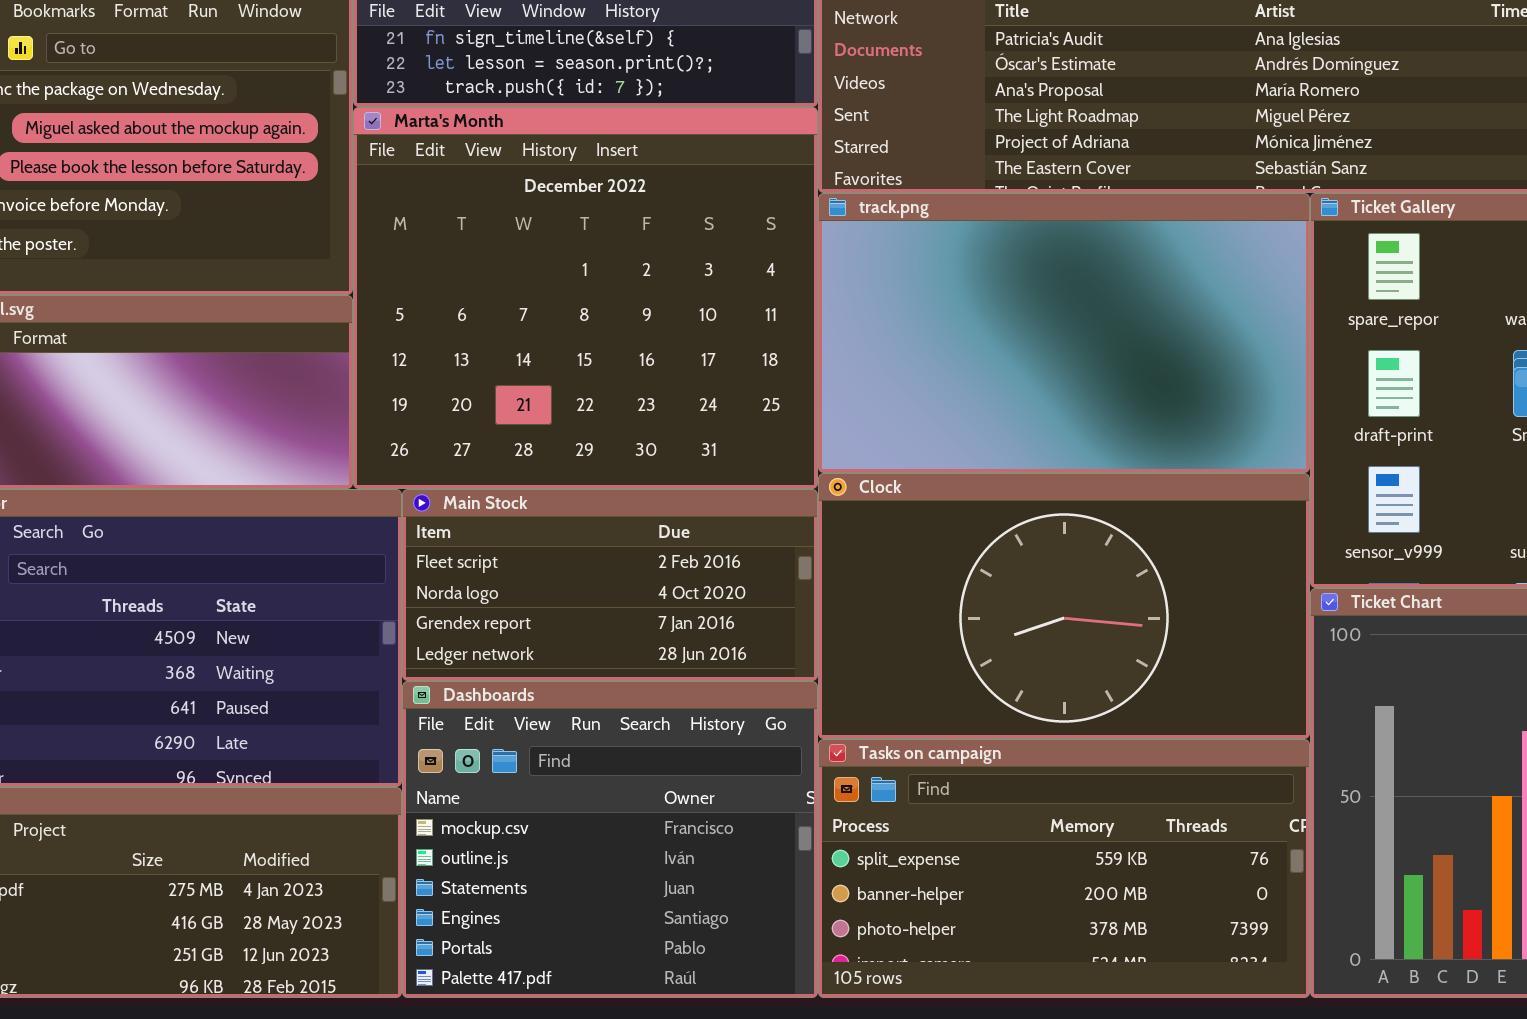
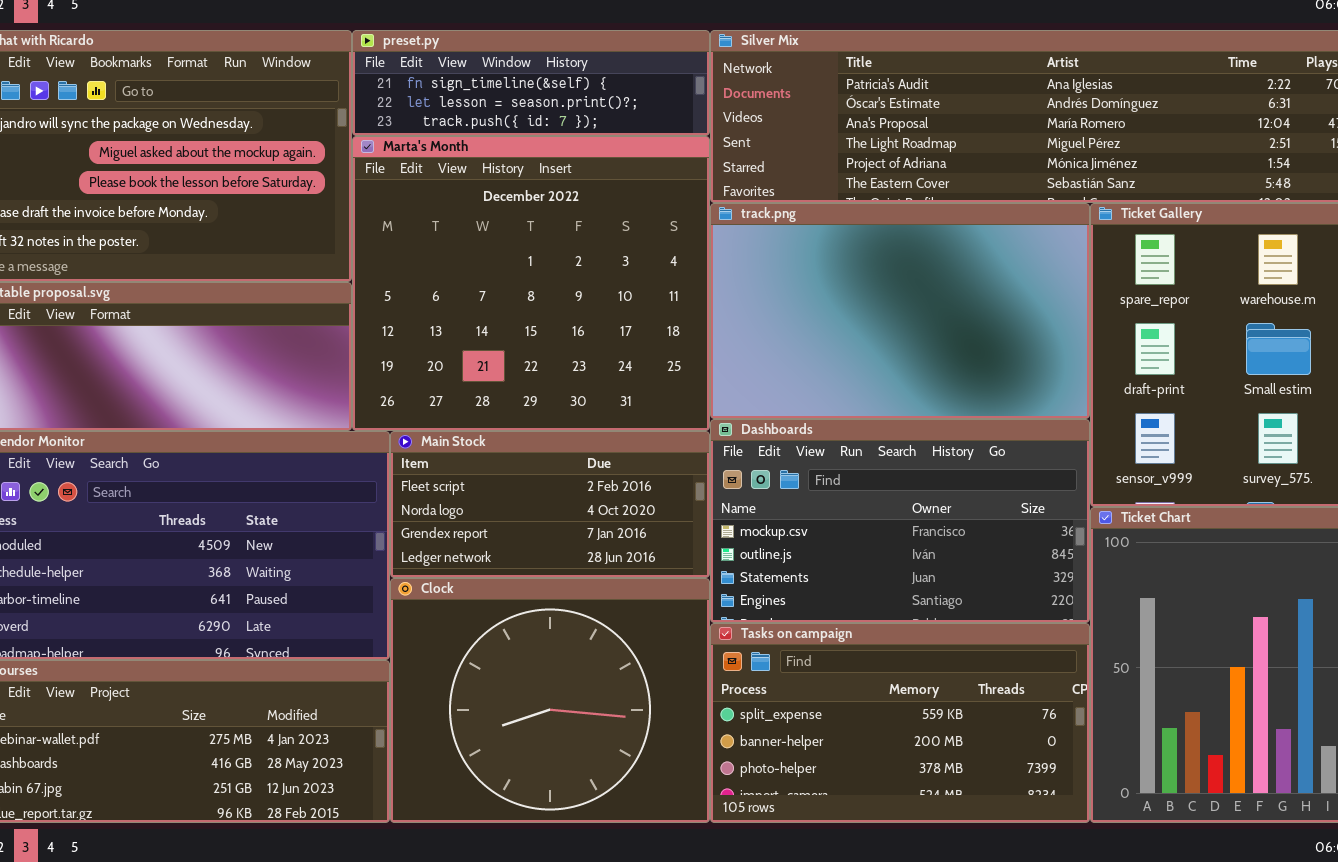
Clock: [818,473,1310,739] -> [390,578,710,823], moved, resized
Dashboards: [402,681,818,998] -> [710,419,1090,623], moved, resized

